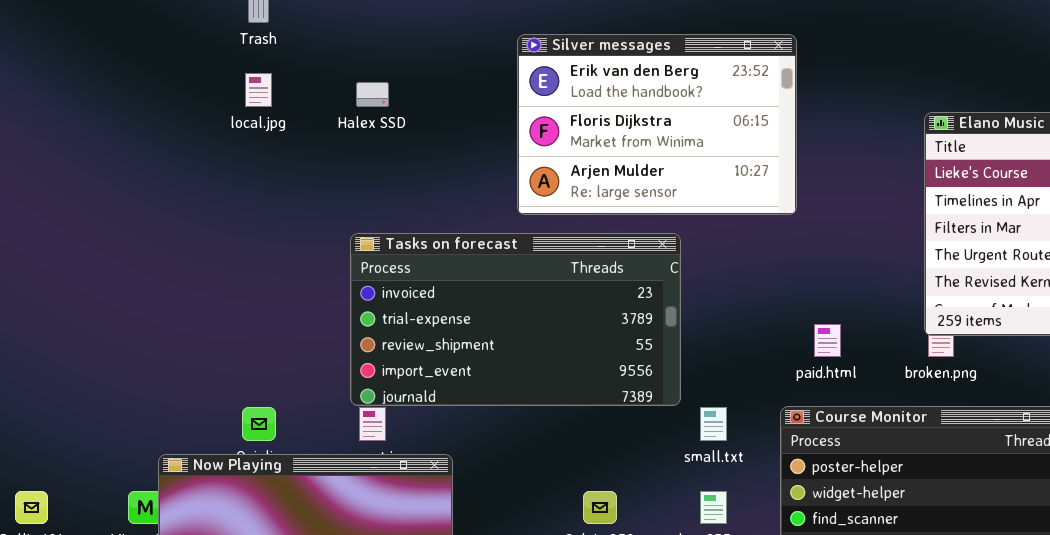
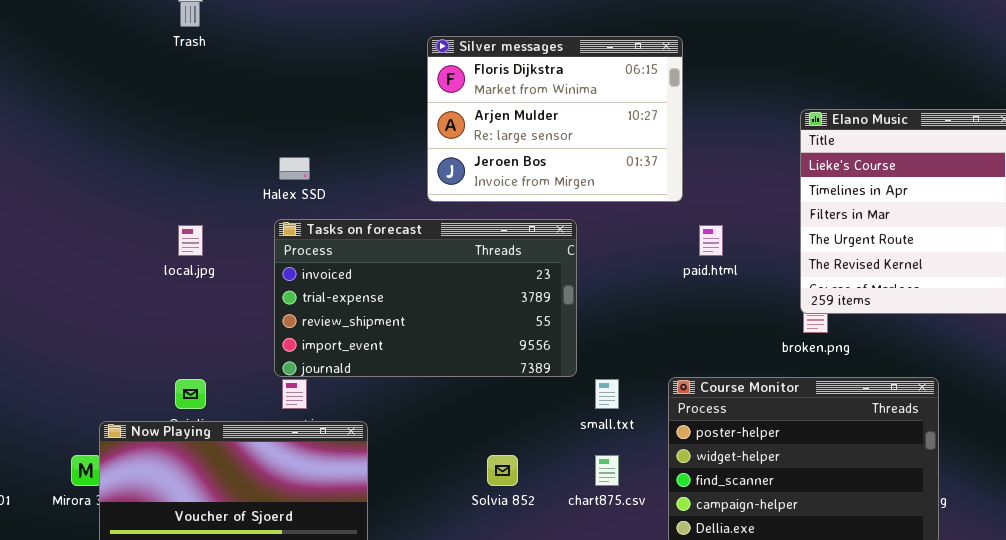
Silver messages: [517,34,797,215] -> [427,36,683,202], scrolled down 1 row
local.jpg: [245,73,272,107] -> [178,225,203,256], moved
Halex SSD: [356,82,389,107] -> [279,157,310,180], moved
paid.html: [814,324,841,357] -> [699,225,723,256], moved

